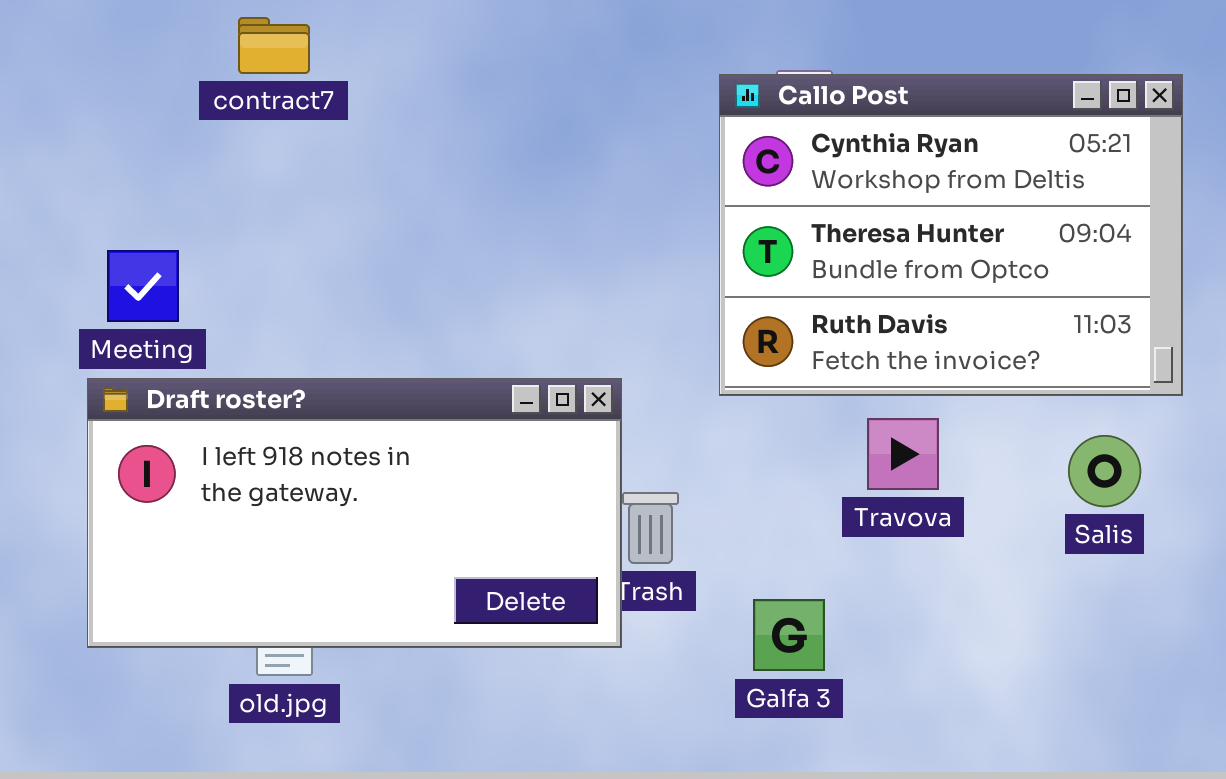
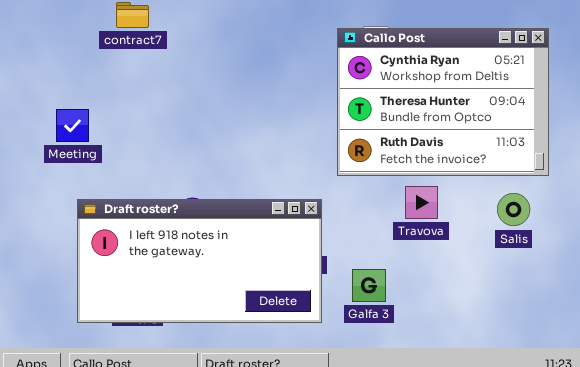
Draft roster?: [87,378,622,648] -> [77,199,322,323], moved

